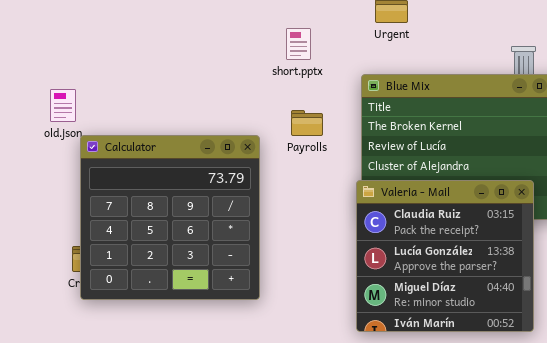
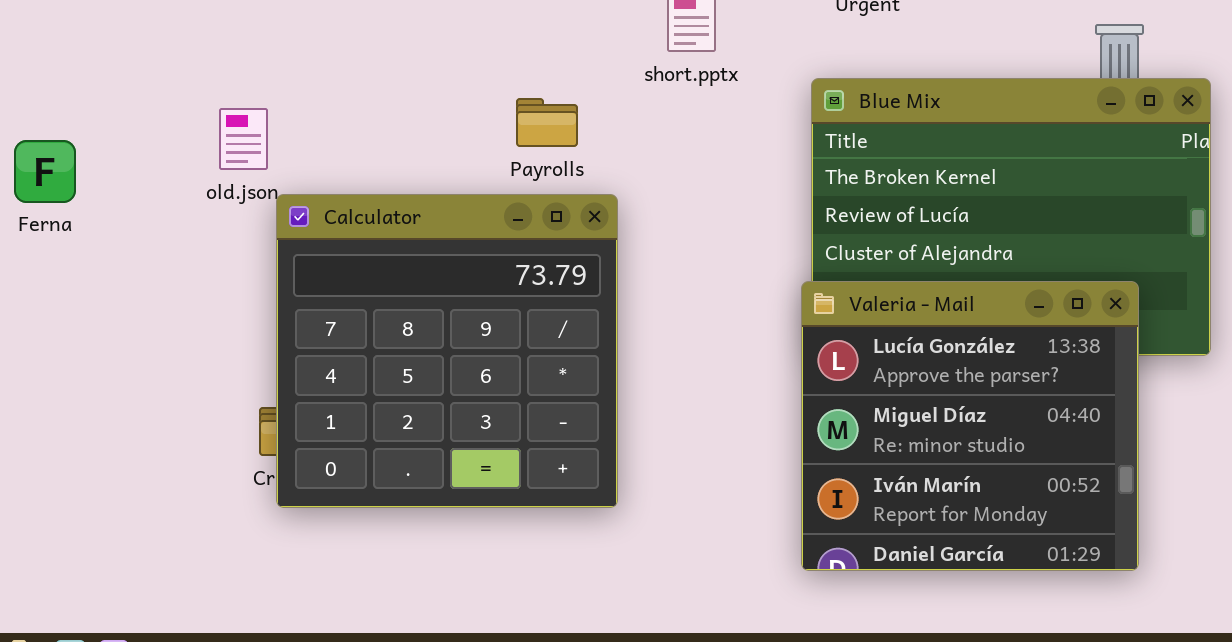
Payrolls: [291,110,323,136] -> [516,98,578,147], moved
Valeria - Mail: [356,180,534,332] -> [801,281,1139,571], scrolled down 1 row

